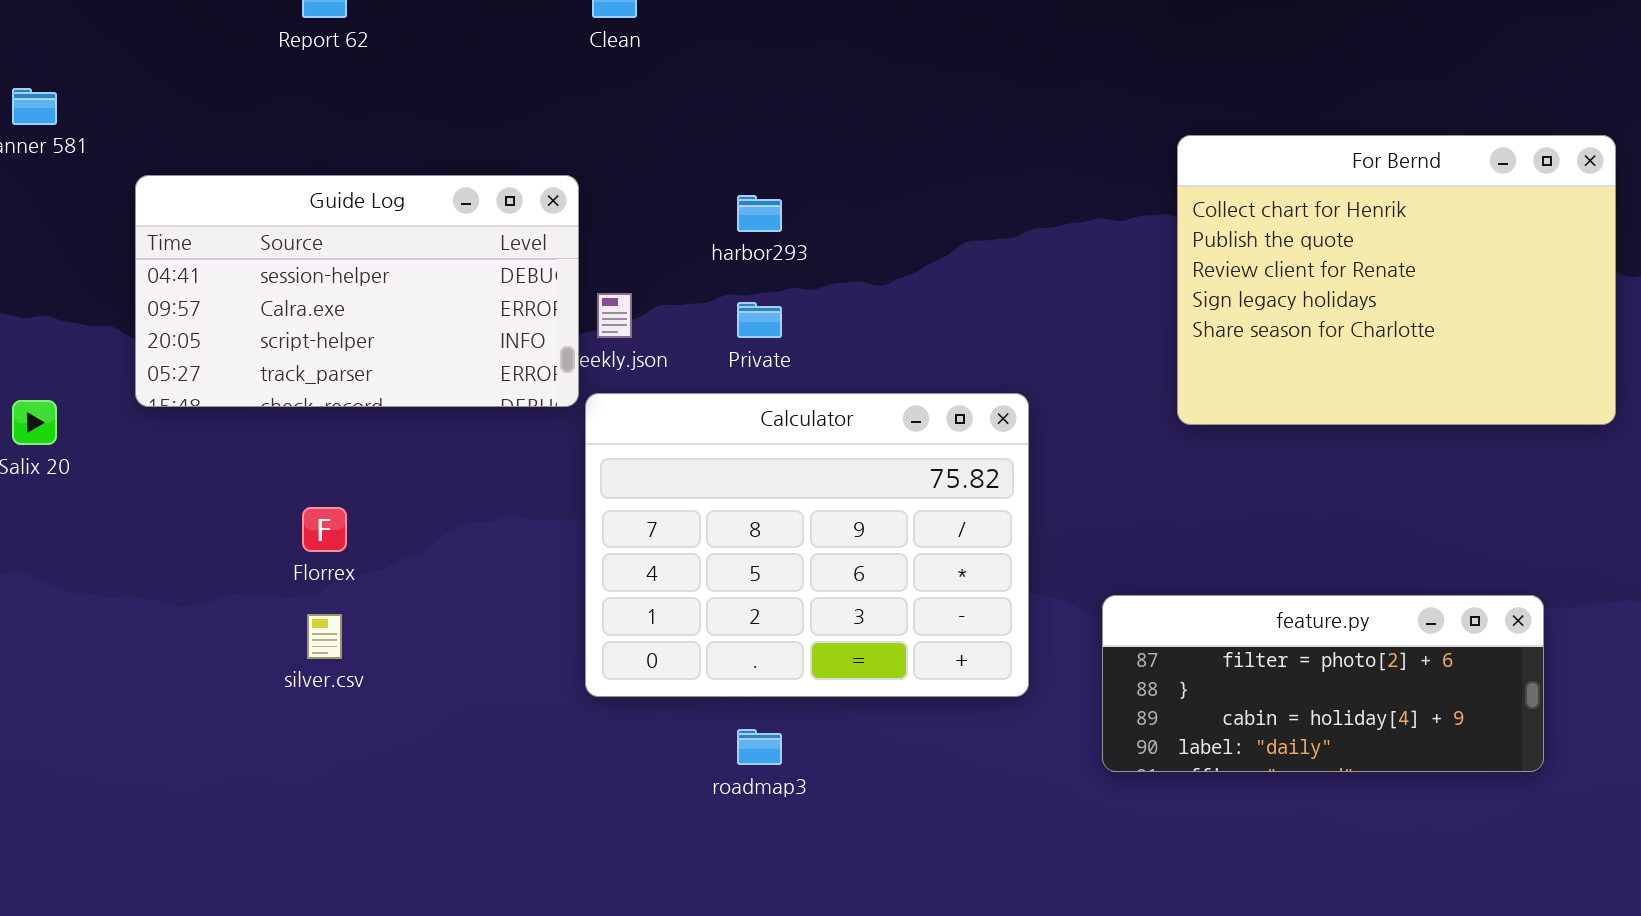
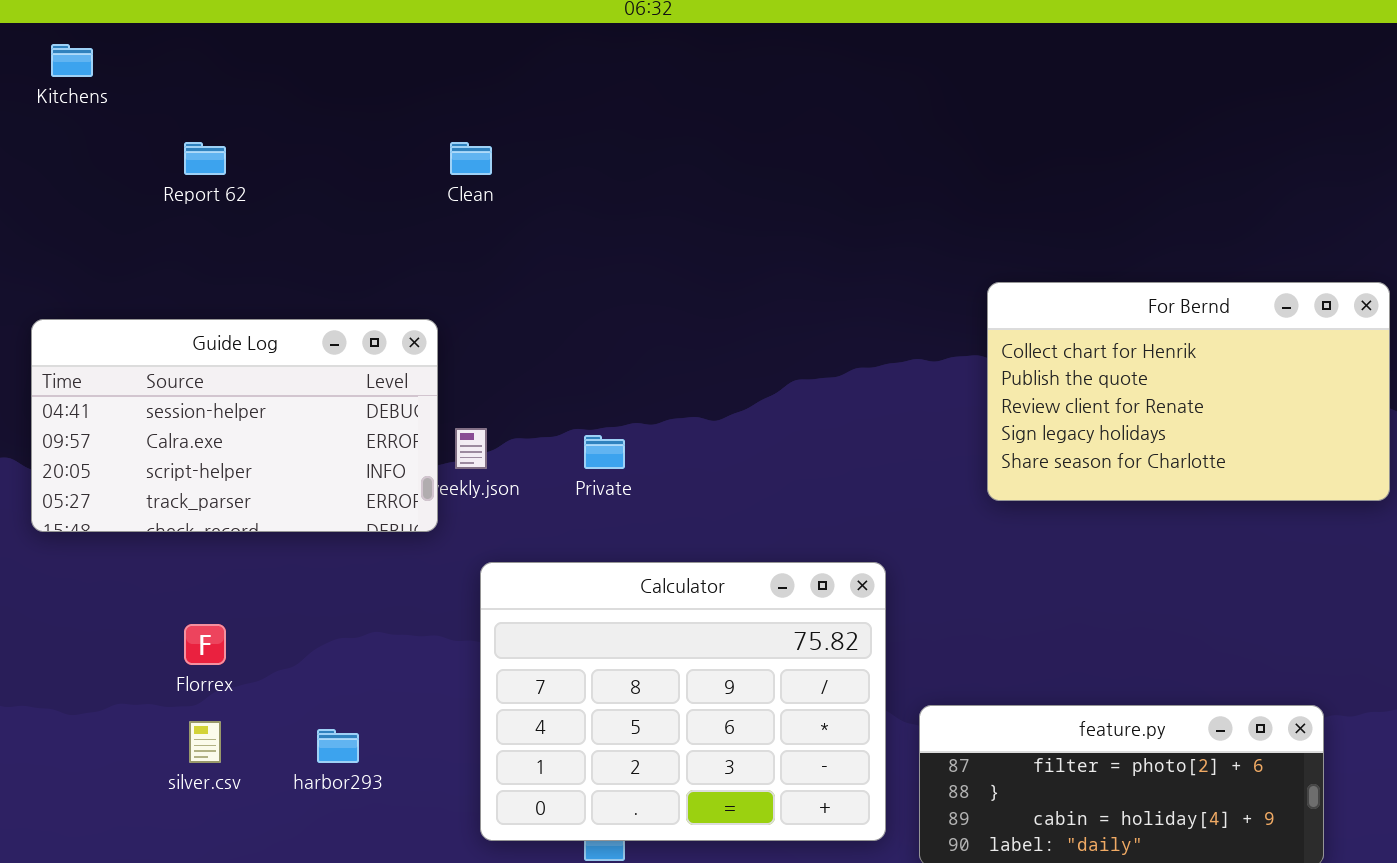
For Bernd: [1177,135,1616,425] -> [987,282,1390,501], resized
harbor293: [737,195,782,232] -> [317,729,359,763], moved
Calculator: [585,393,1029,697] -> [480,562,886,841], moved

